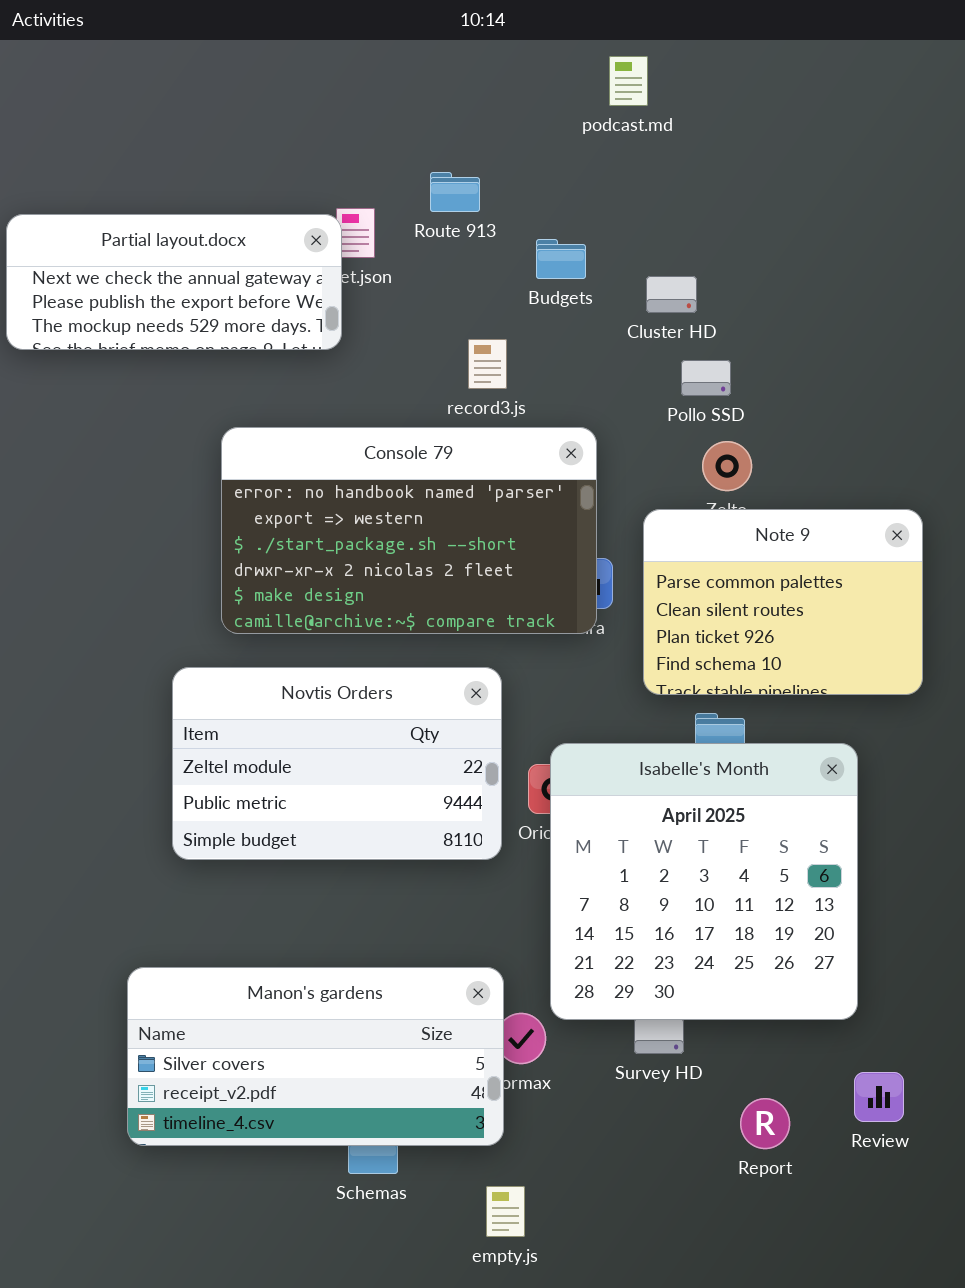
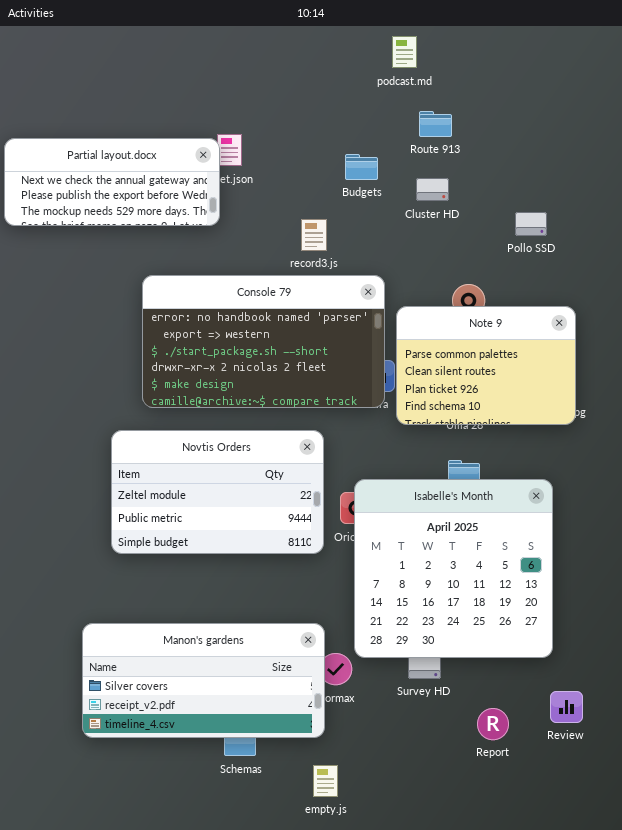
Route 913: [430,172,480,212] -> [419,111,452,137], moved
Pollo SSD: [681,360,731,396] -> [515,212,547,236], moved
Note 9: [643,509,923,695] -> [396,306,576,425], moved

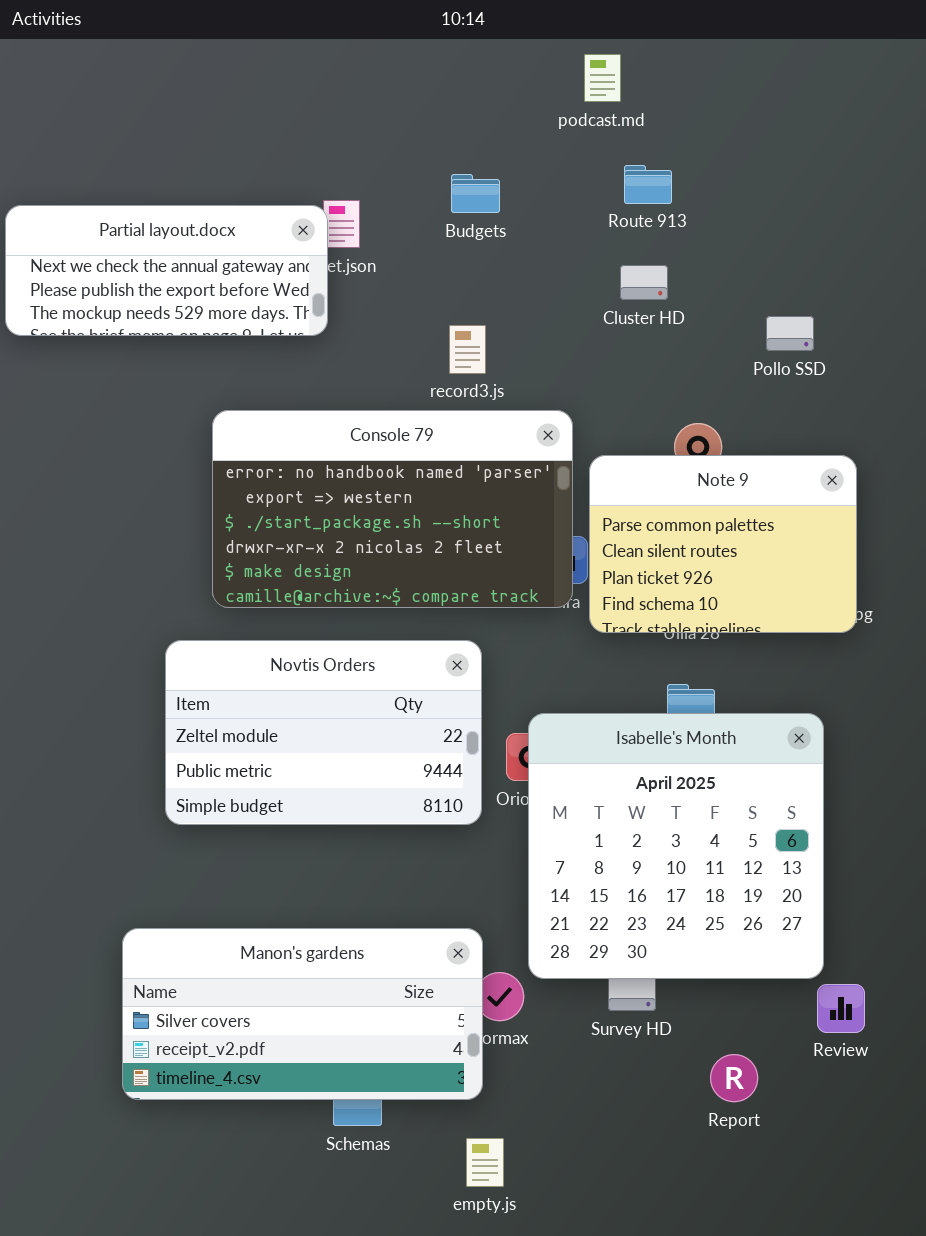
Budgets: [345,154,378,180] -> [451,174,500,213], moved
Review: [550,691,583,723] -> [817,984,865,1033], moved

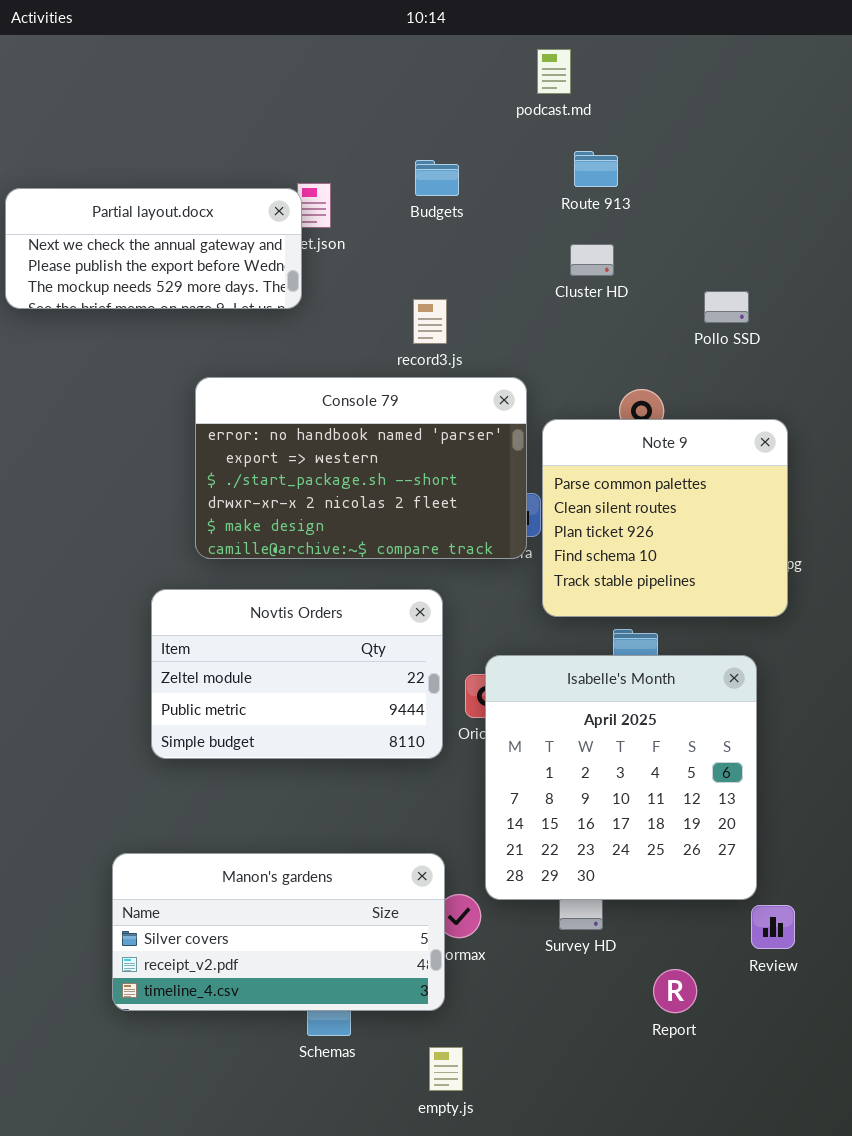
Note 9: [589,455,857,633] -> [542,419,788,617], resized

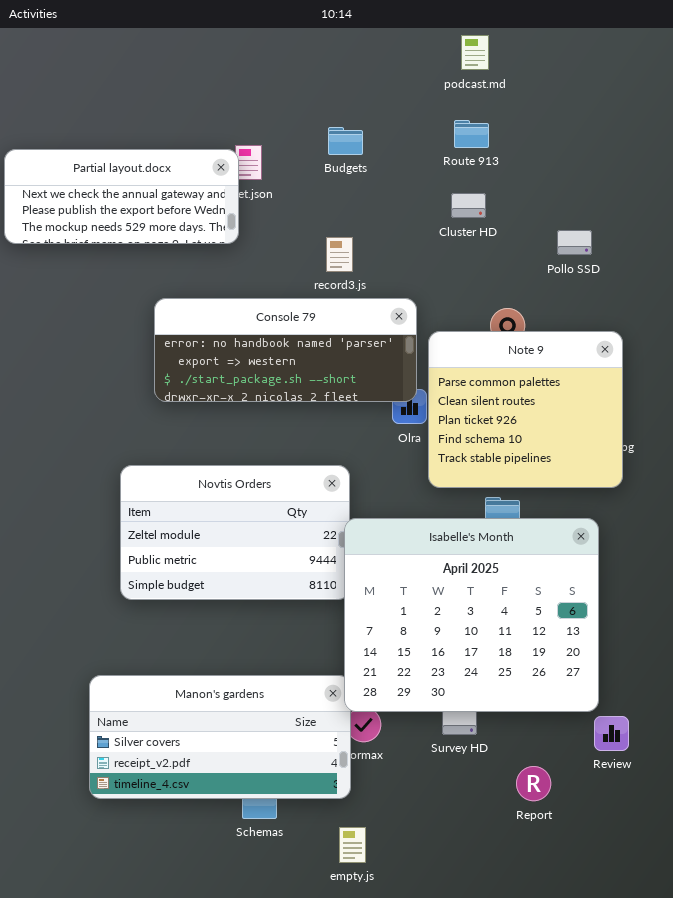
podcast.md: [537,49,571,94] -> [461,35,489,70], moved
Console 79: [195,377,527,559] -> [154,298,417,402], resized
Isabelle's Month: [485,655,757,900] -> [344,518,599,712], resized

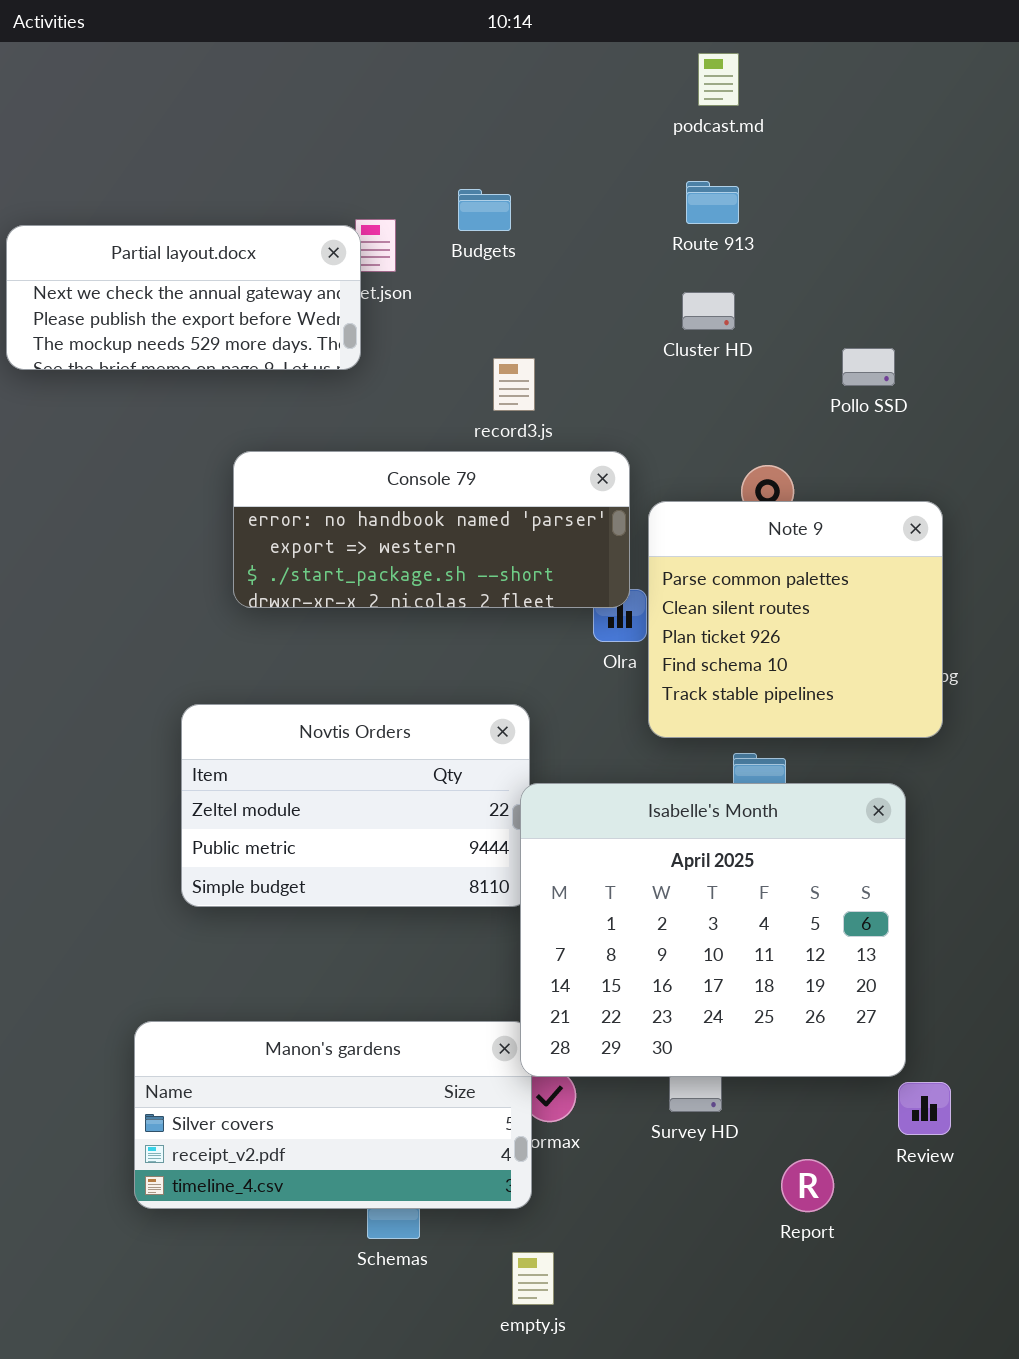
Budgets: [328,127,363,155] -> [458,189,511,231], moved

